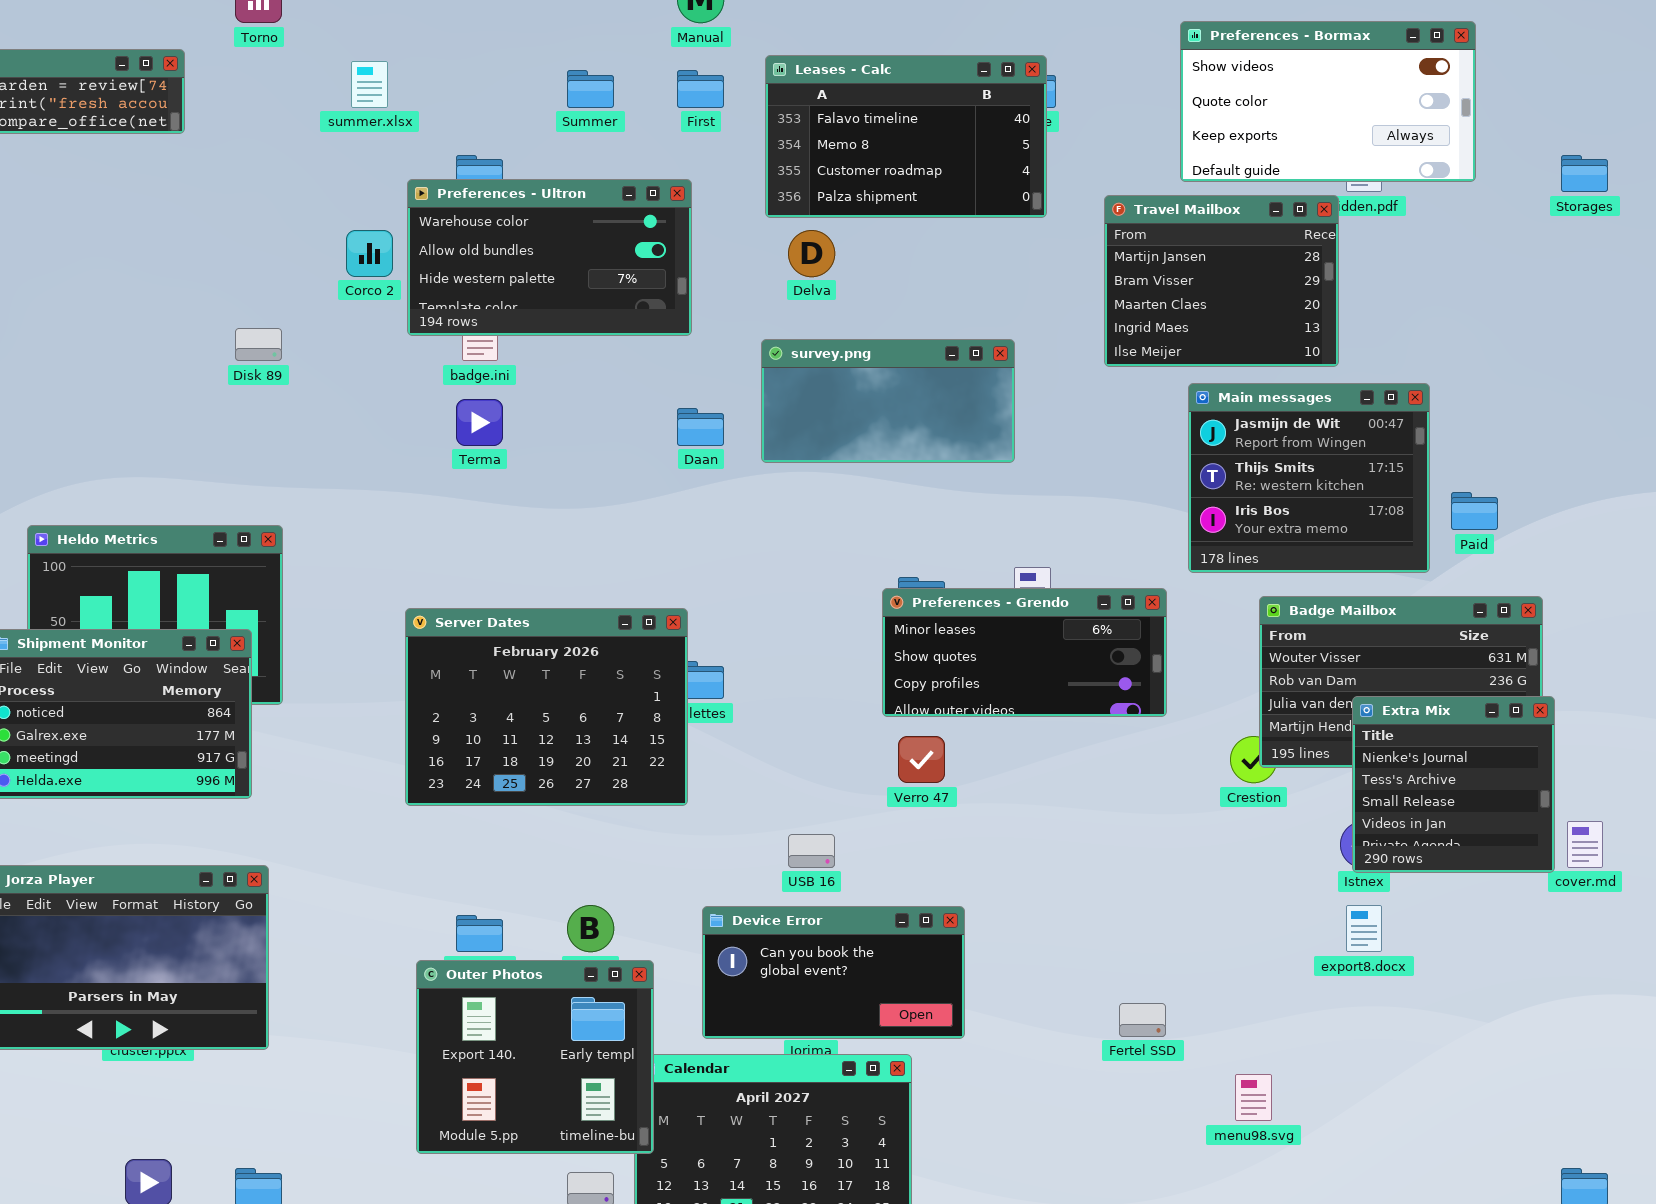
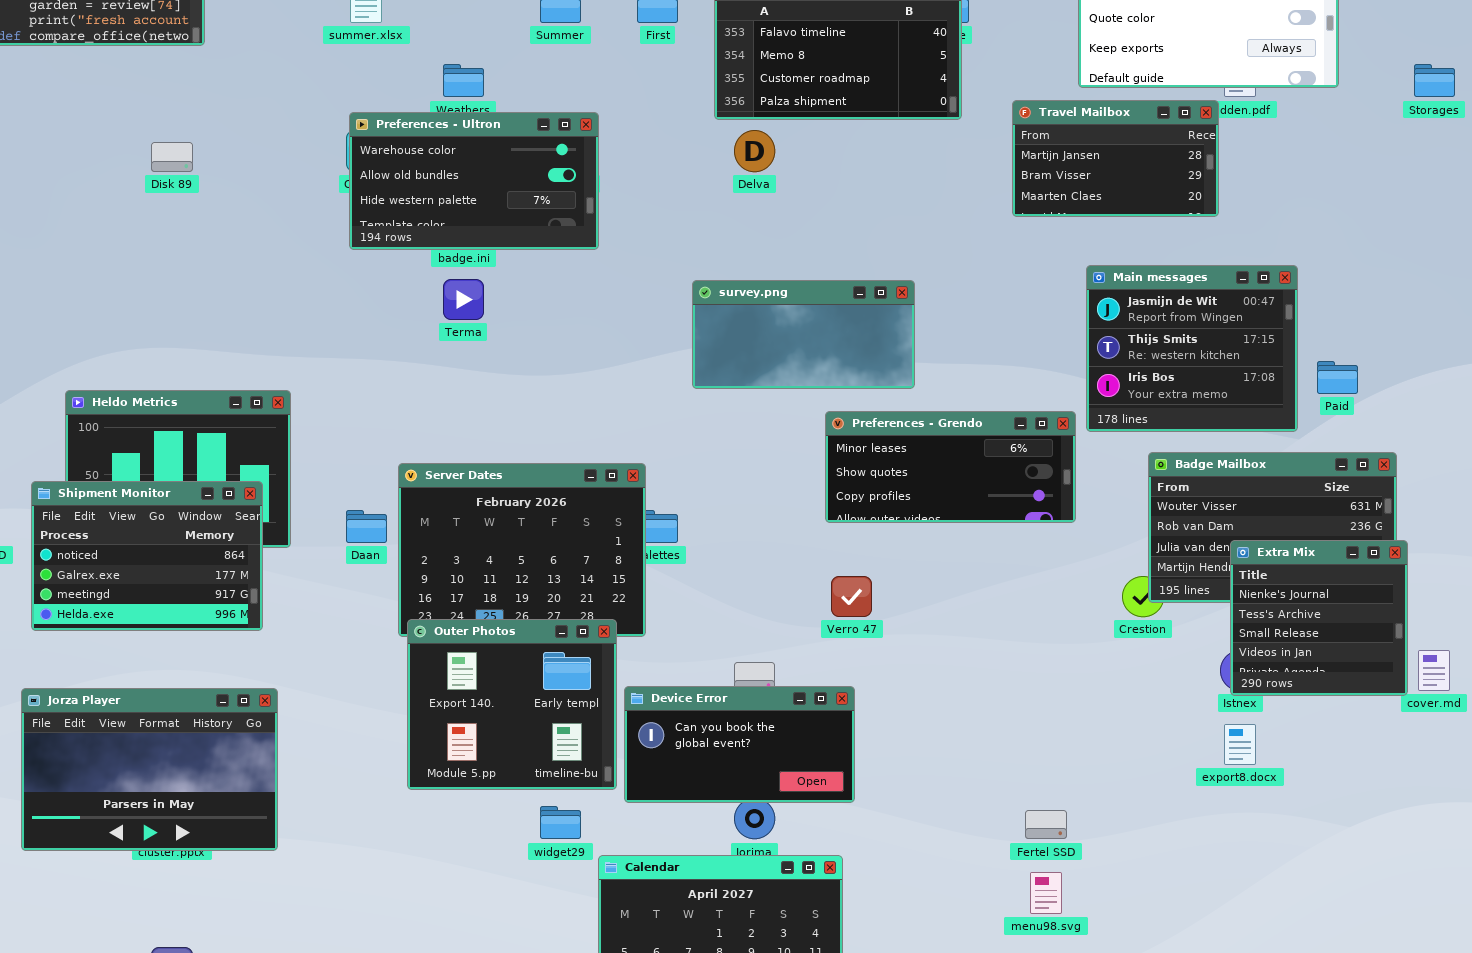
Preferences - Ultron: [407,179,692,336] -> [349,112,599,250], moved
Travel Mailbox: [1104,195,1339,367] -> [1012,100,1219,217], resized
Disk 89: [235,328,282,361] -> [151,142,193,172], moved
survey.png: [761,339,1015,463] -> [692,280,915,389], moved
Daan: [677,408,724,446] -> [346,510,387,543], moved
Preferences - Grendo: [882,588,1167,717] -> [825,411,1076,523], moved
Device Error: [702,906,965,1039] -> [624,686,855,803], moved
Outer Photos: [416,960,654,1154] -> [407,619,617,790], moved
menu98.svg: [1235,1074,1272,1121] -> [1030,872,1062,914], moved

